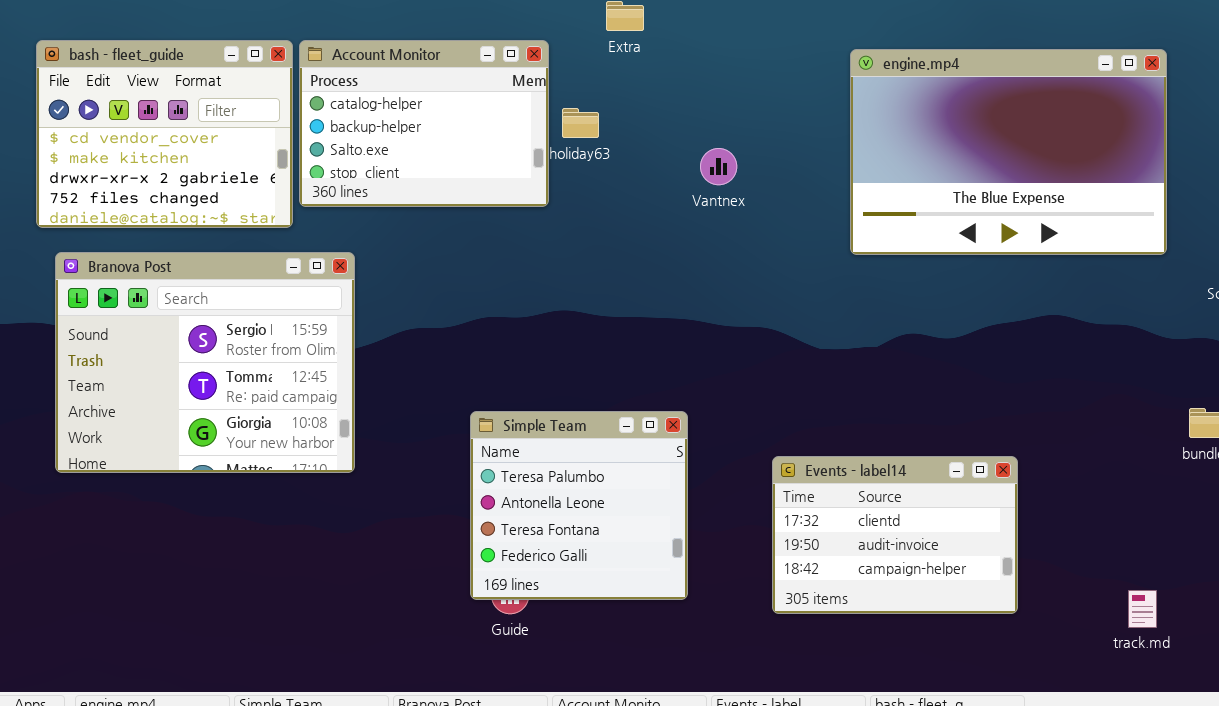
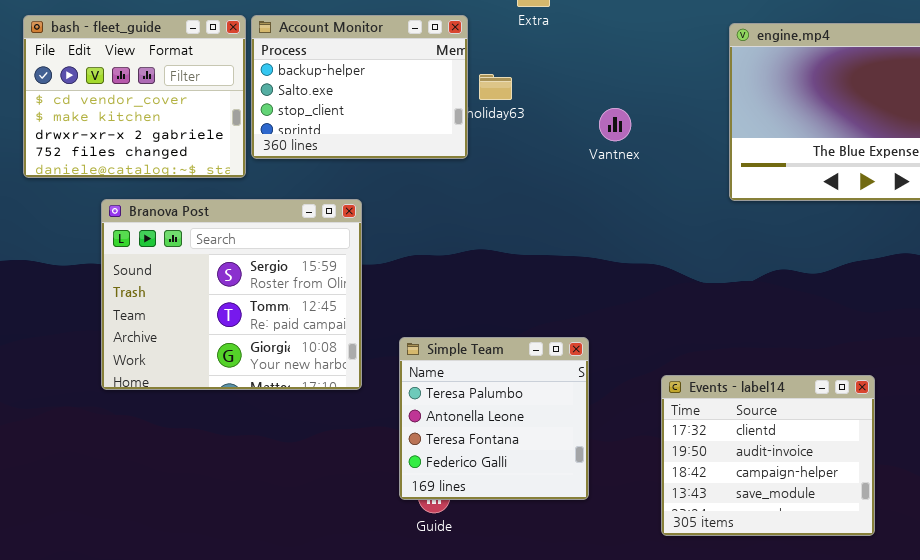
Account Monitor: [299,40,549,207] -> [251,15,468,159], scrolled down 1 row
Branova Post: [55,252,355,473] -> [101,199,362,390], moved
Events - label14: [772,456,1018,614] -> [661,375,875,536], resized

